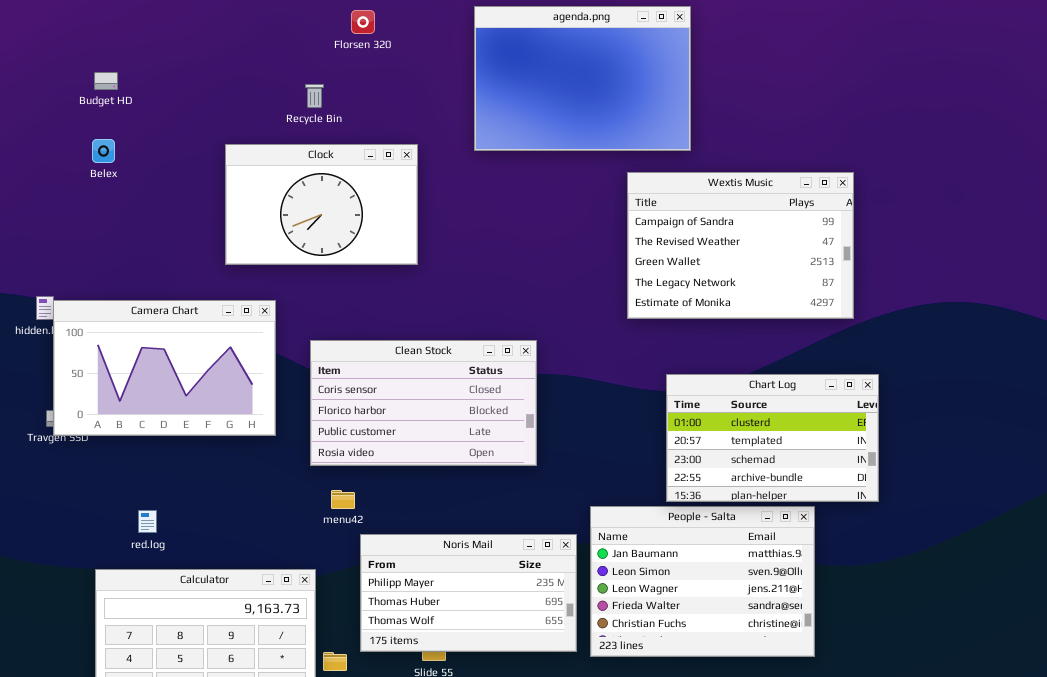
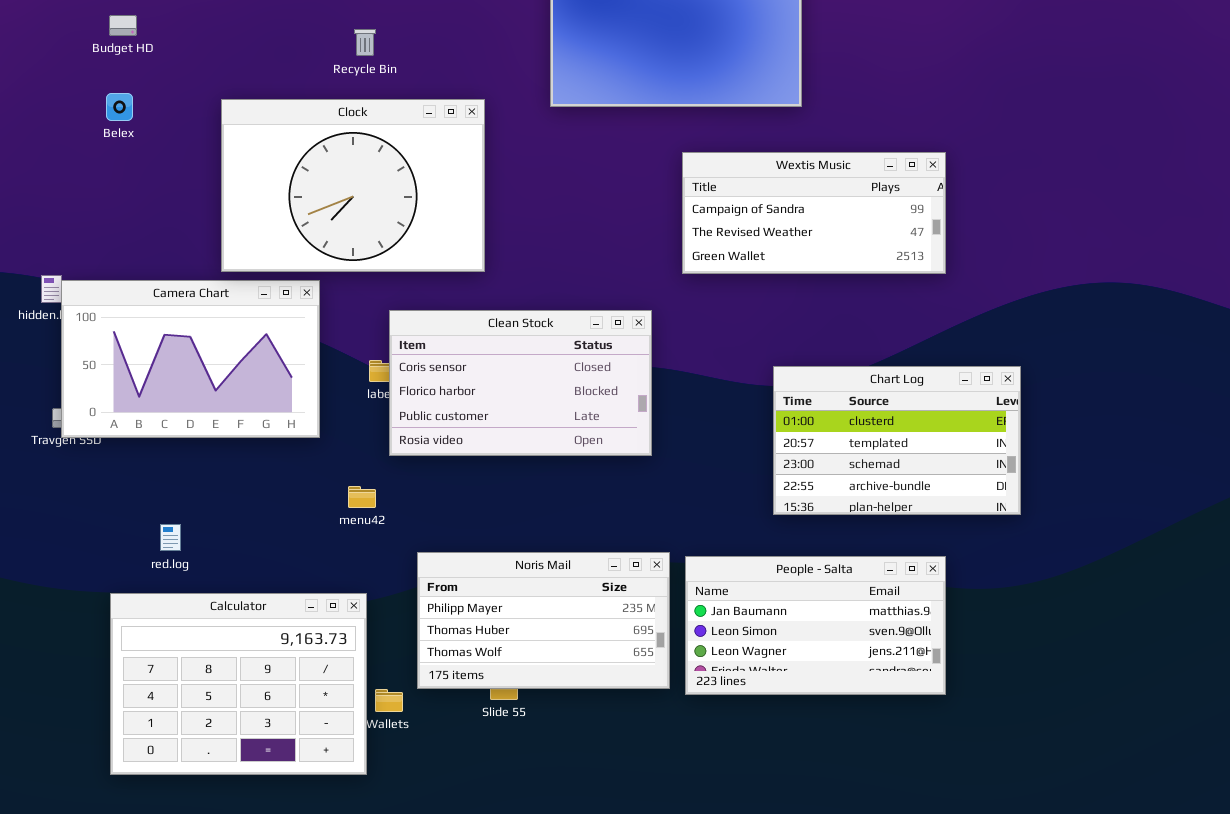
Clock: [225,144,418,265] -> [221,99,485,272], resized
Wextis Music: [627,172,854,319] -> [682,152,946,274], moved, resized
Clean Stock: [310,340,537,466] -> [389,310,652,456], moved
menu42: [331,490,355,509] -> [348,486,376,508], moved
People - Salta: [590,506,815,657] -> [685,556,946,695], resized

